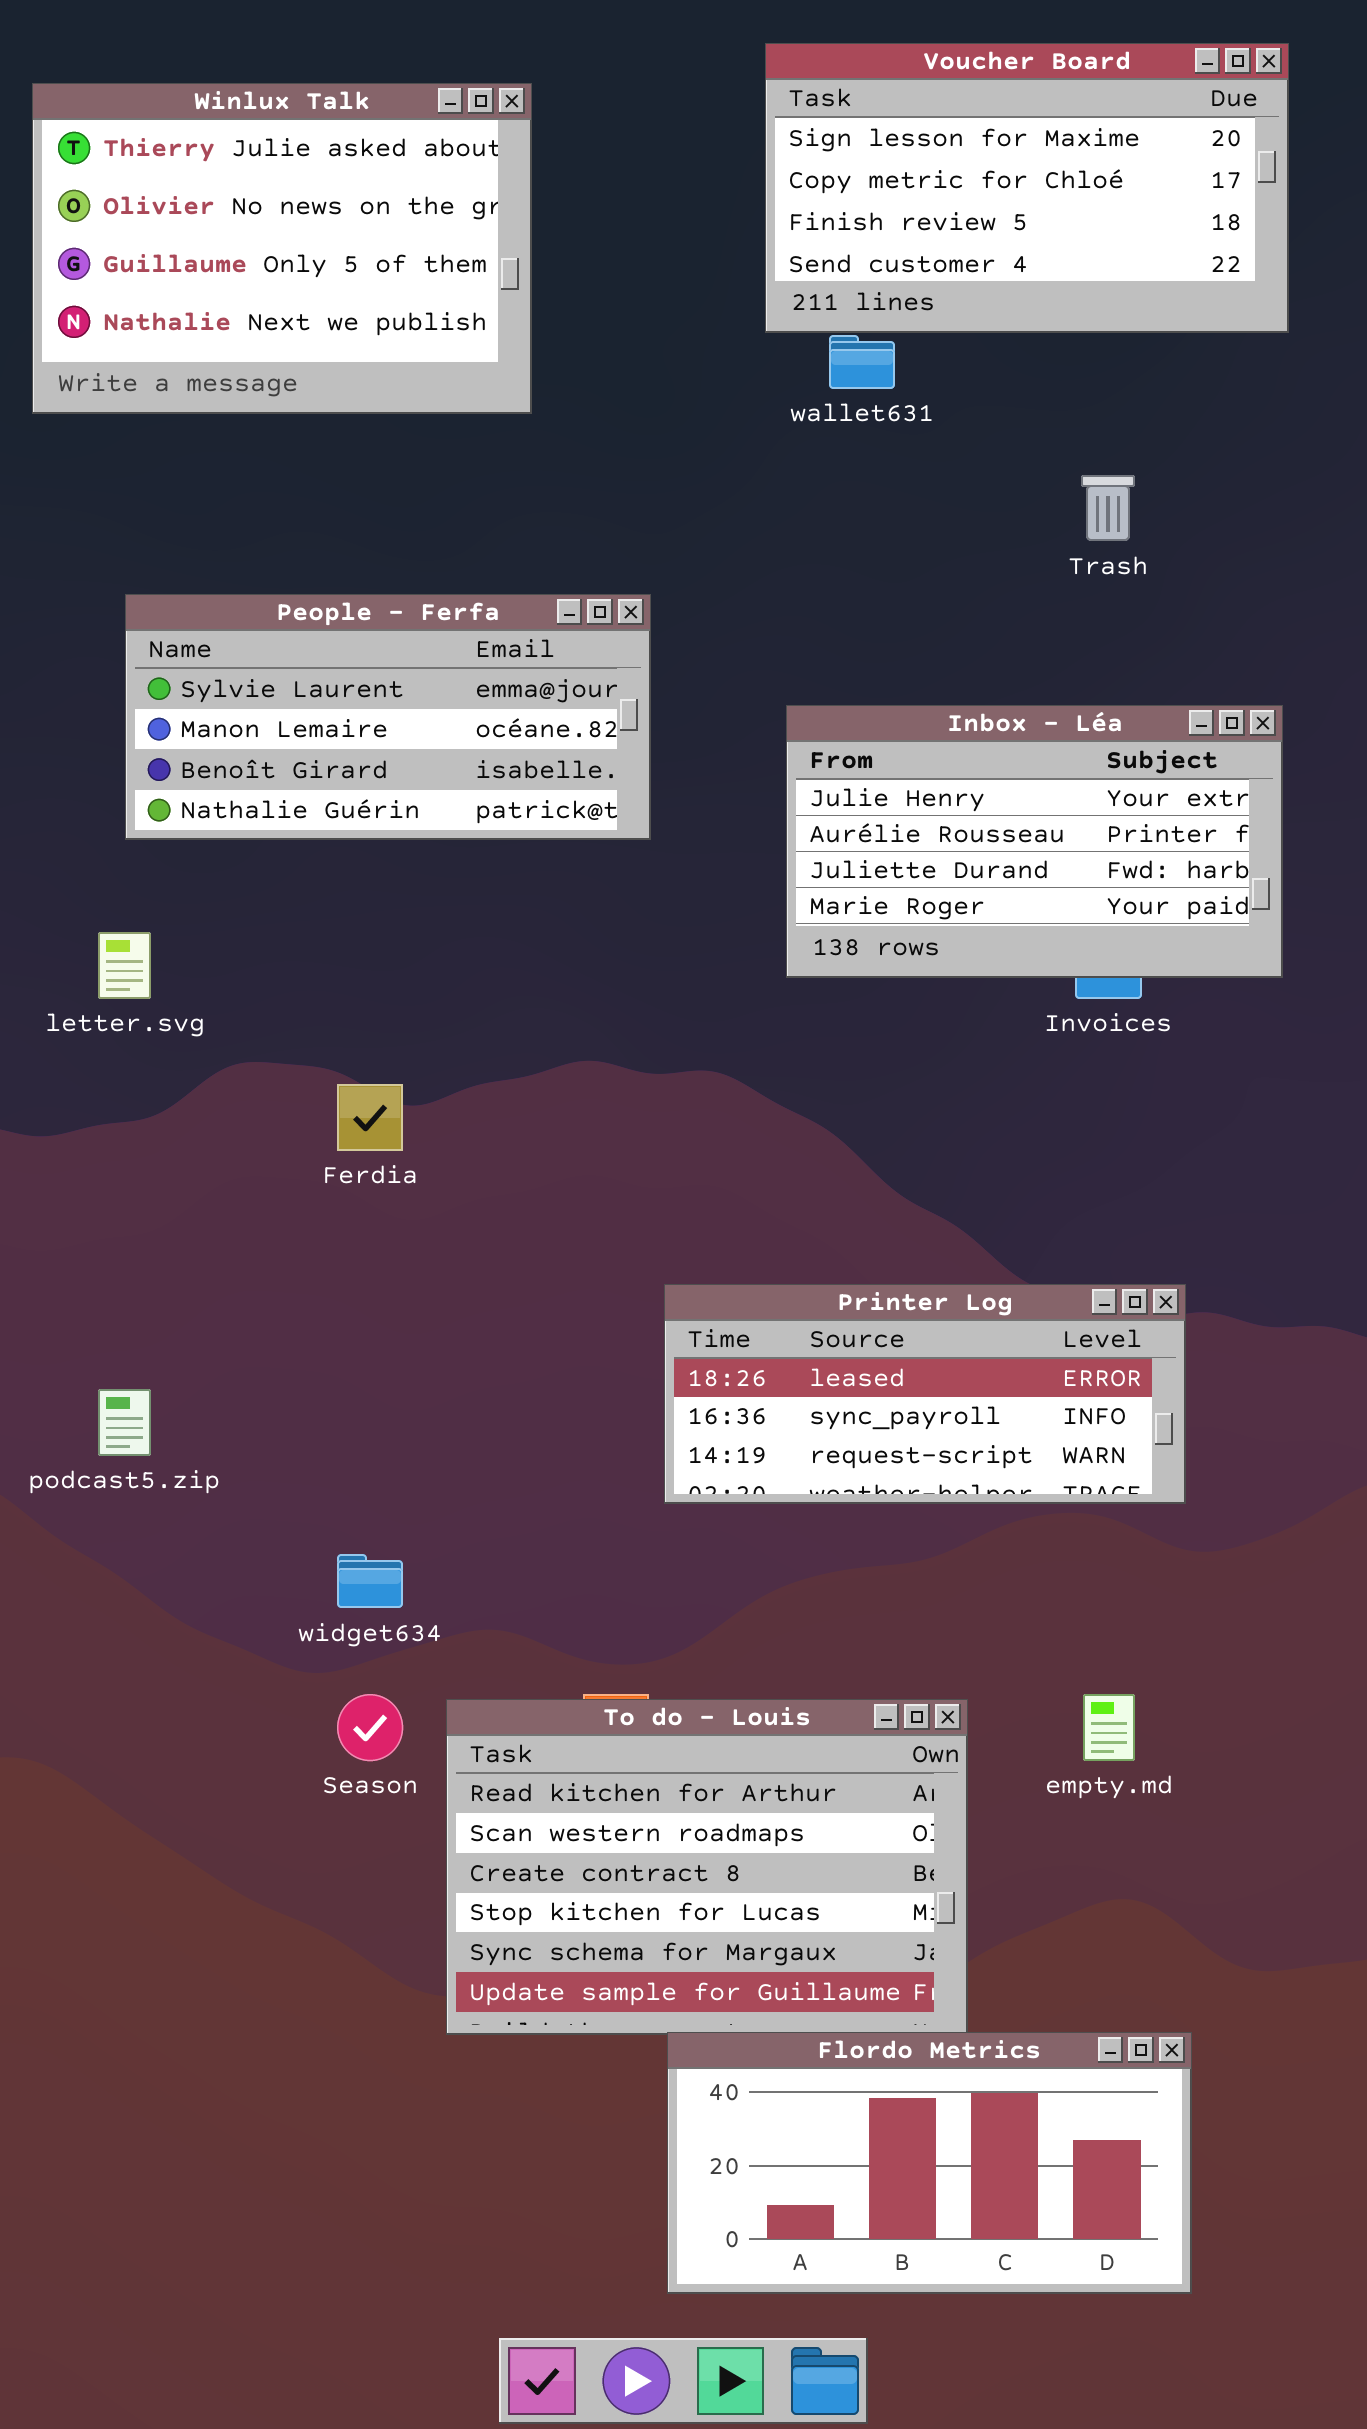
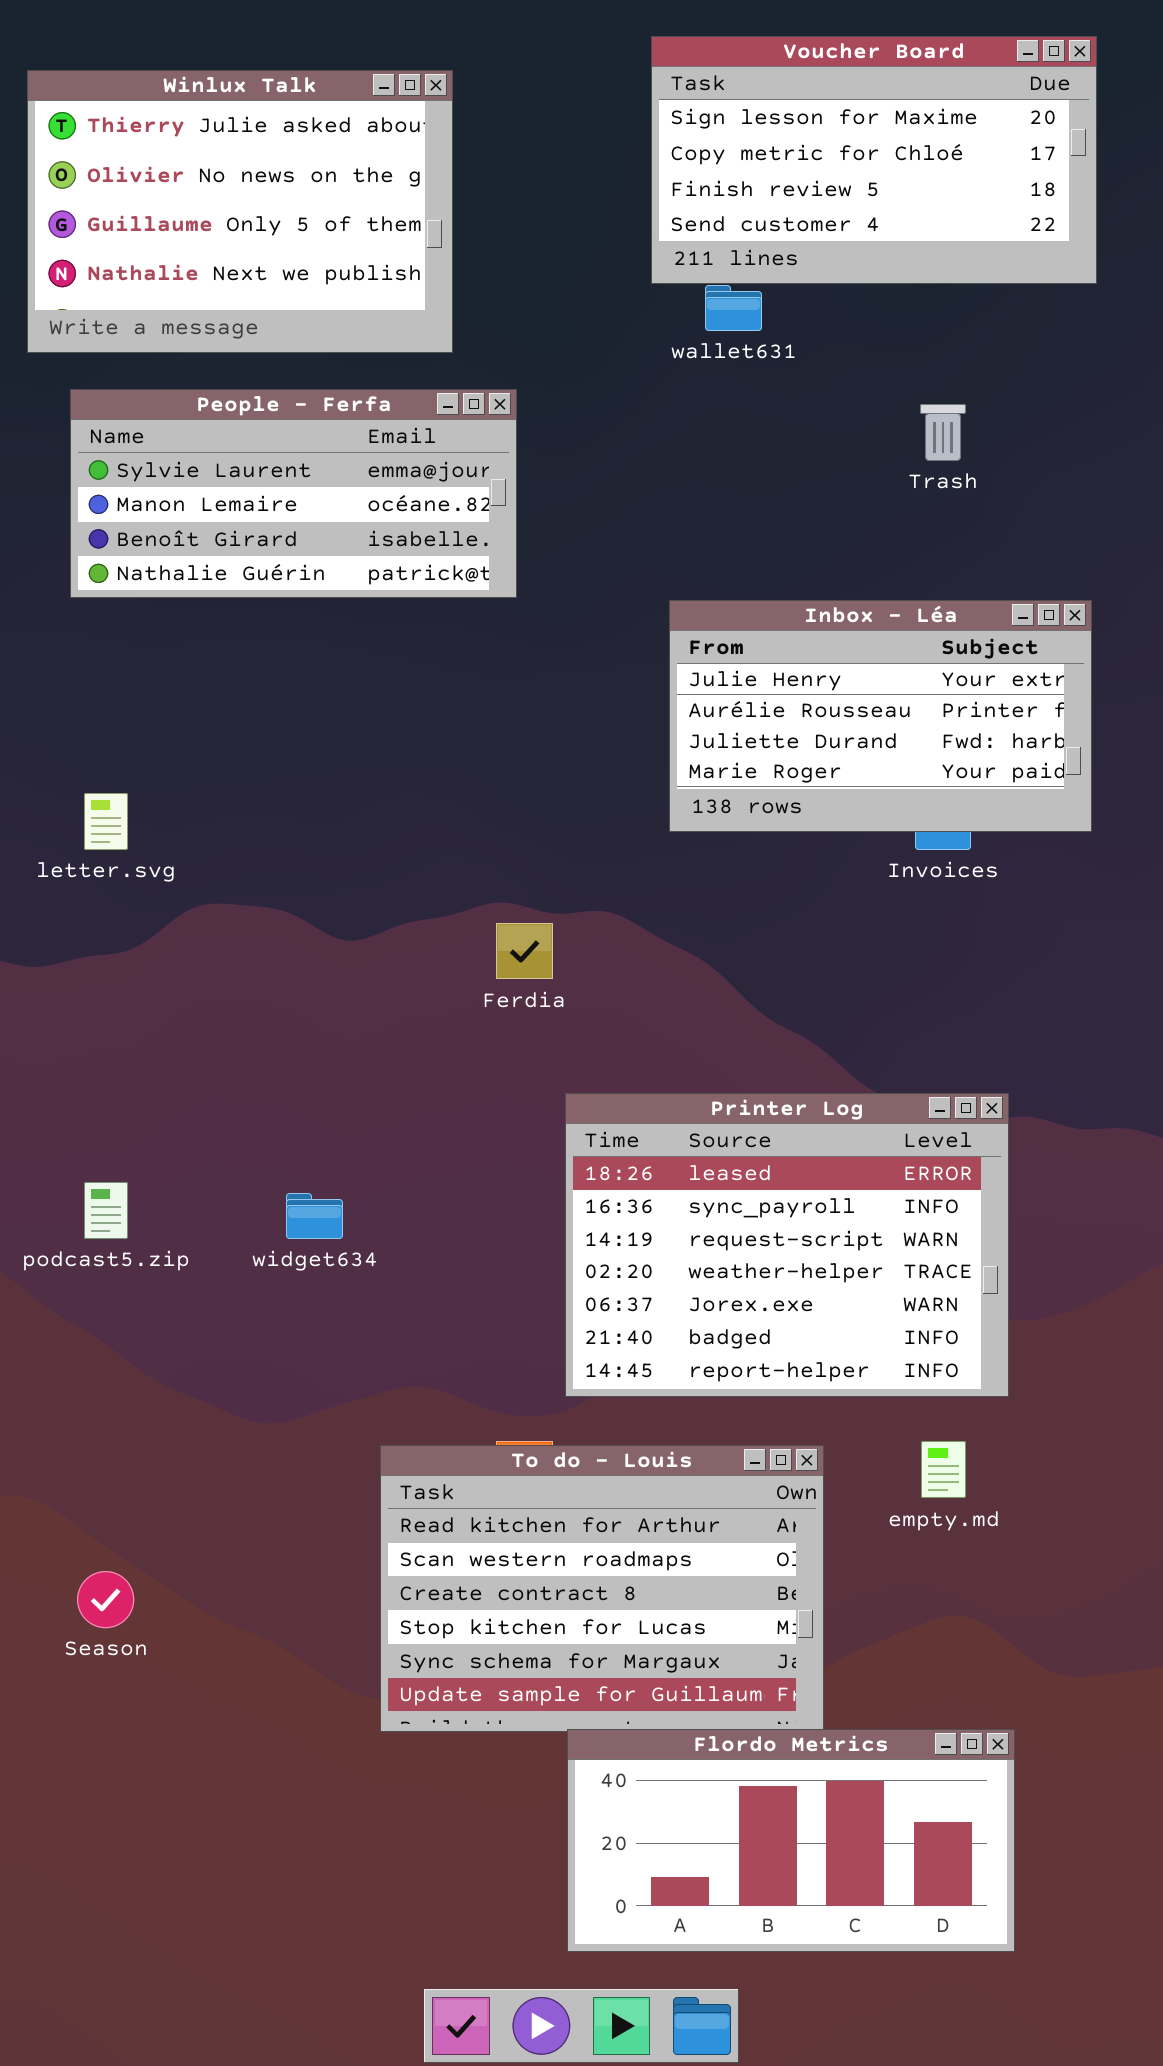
People - Ferfa: [125,594,651,840] -> [70,389,517,598], moved
Ferdia: [337,1084,403,1151] -> [496,923,553,979], moved
Printer Log: [664,1284,1186,1504] -> [565,1093,1009,1397], resized
widget634: [337,1554,403,1608] -> [286,1193,343,1239], moved
Season: [337,1694,403,1761] -> [77,1571,134,1628], moved

